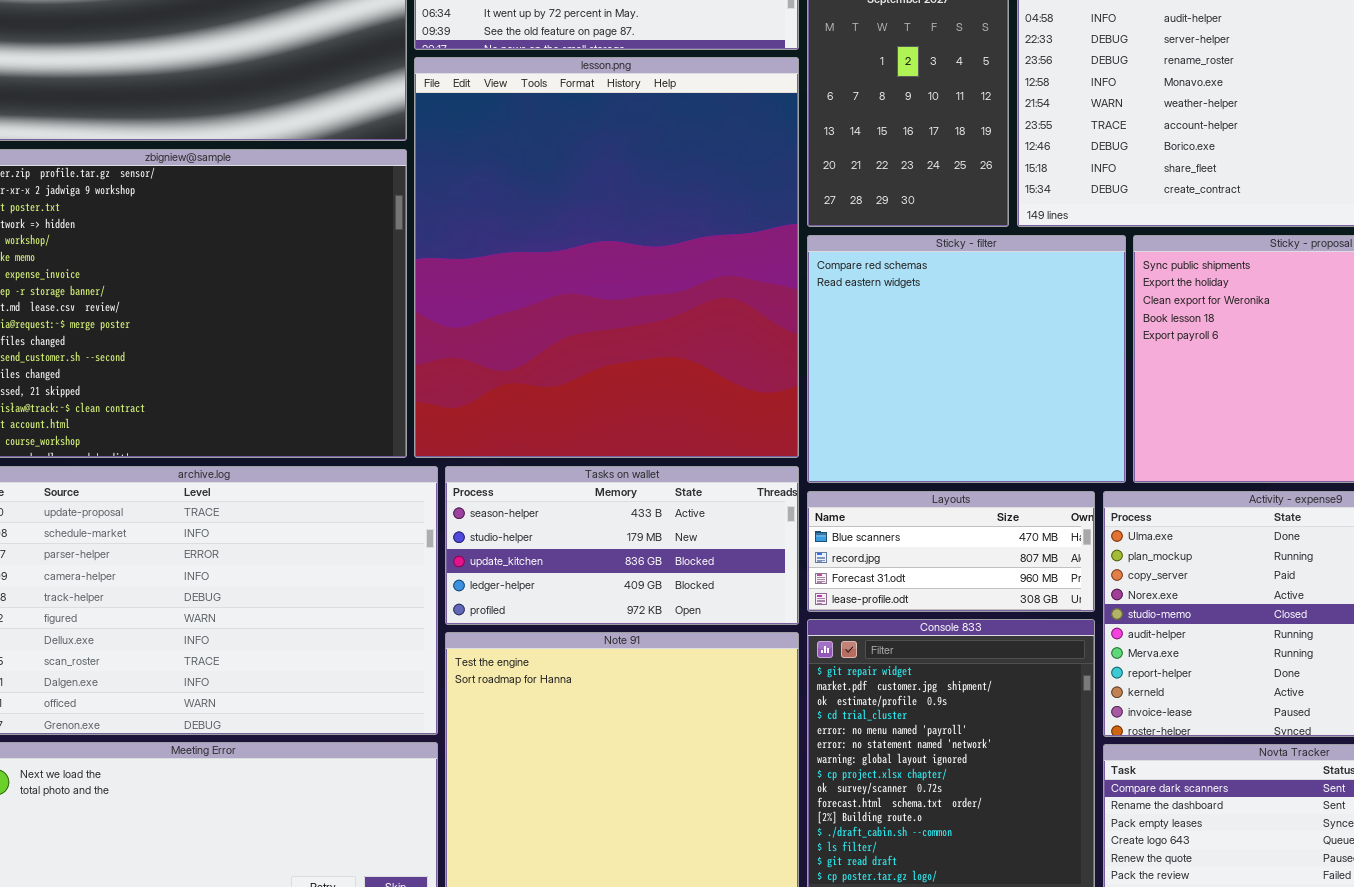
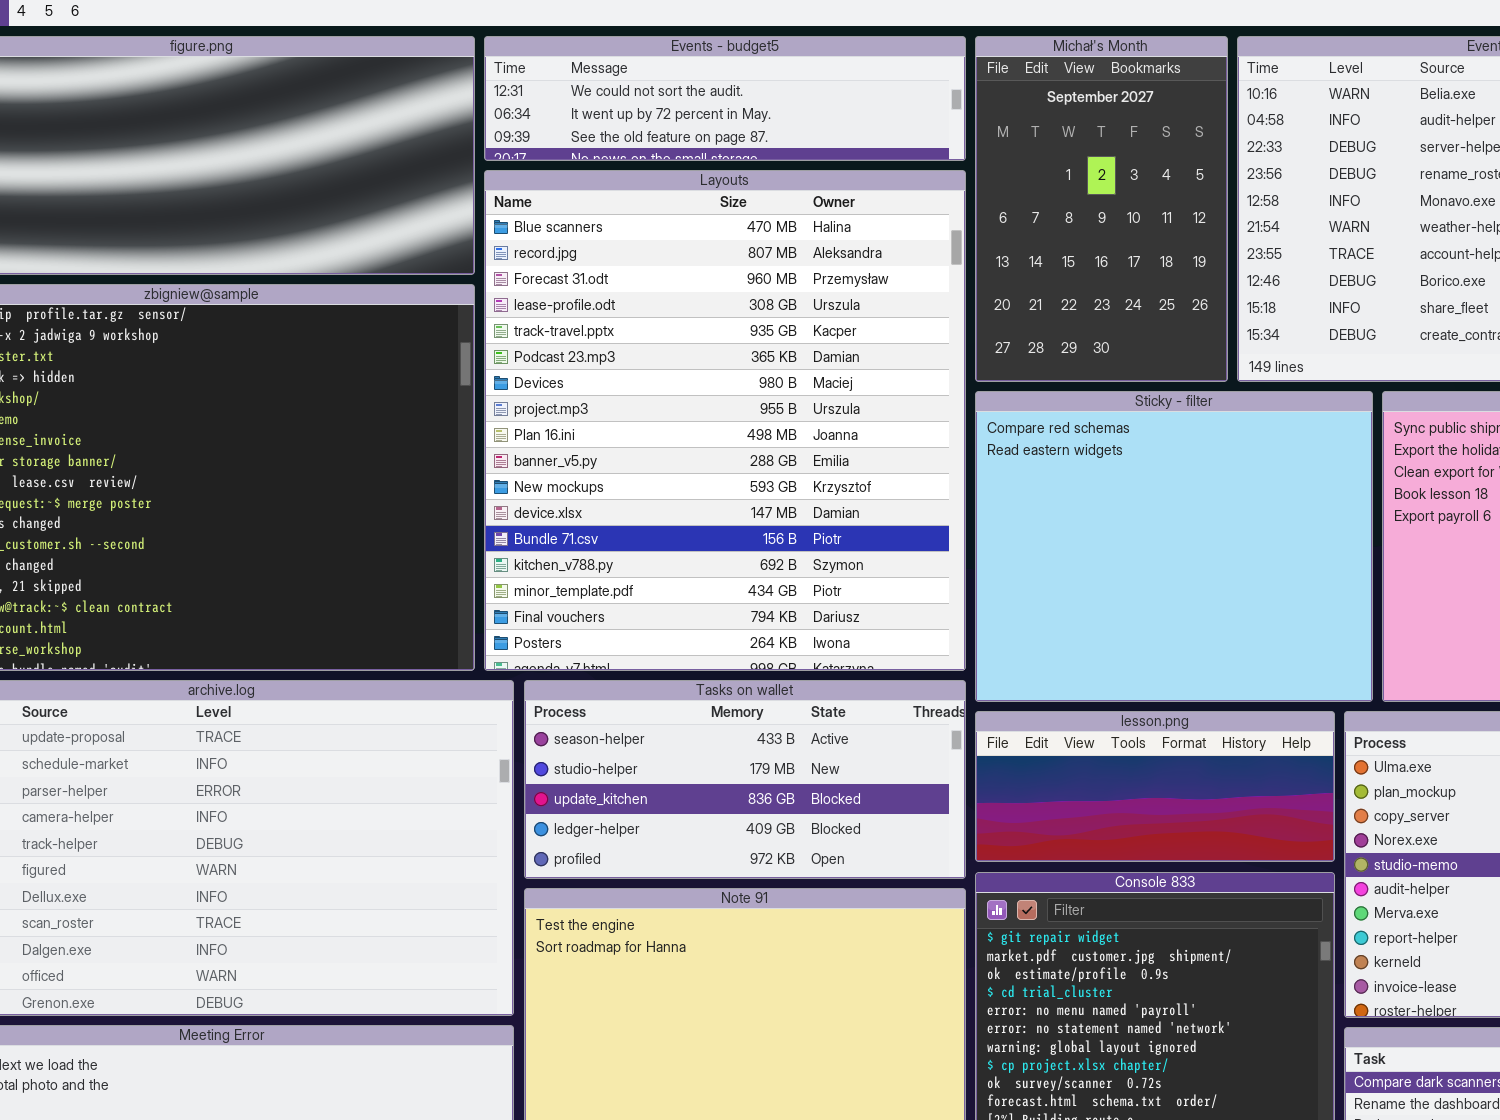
lesson.png: [414,57,799,458] -> [975,711,1335,862], moved, resized
Layouts: [807,491,1095,612] -> [484,170,966,671], moved, resized

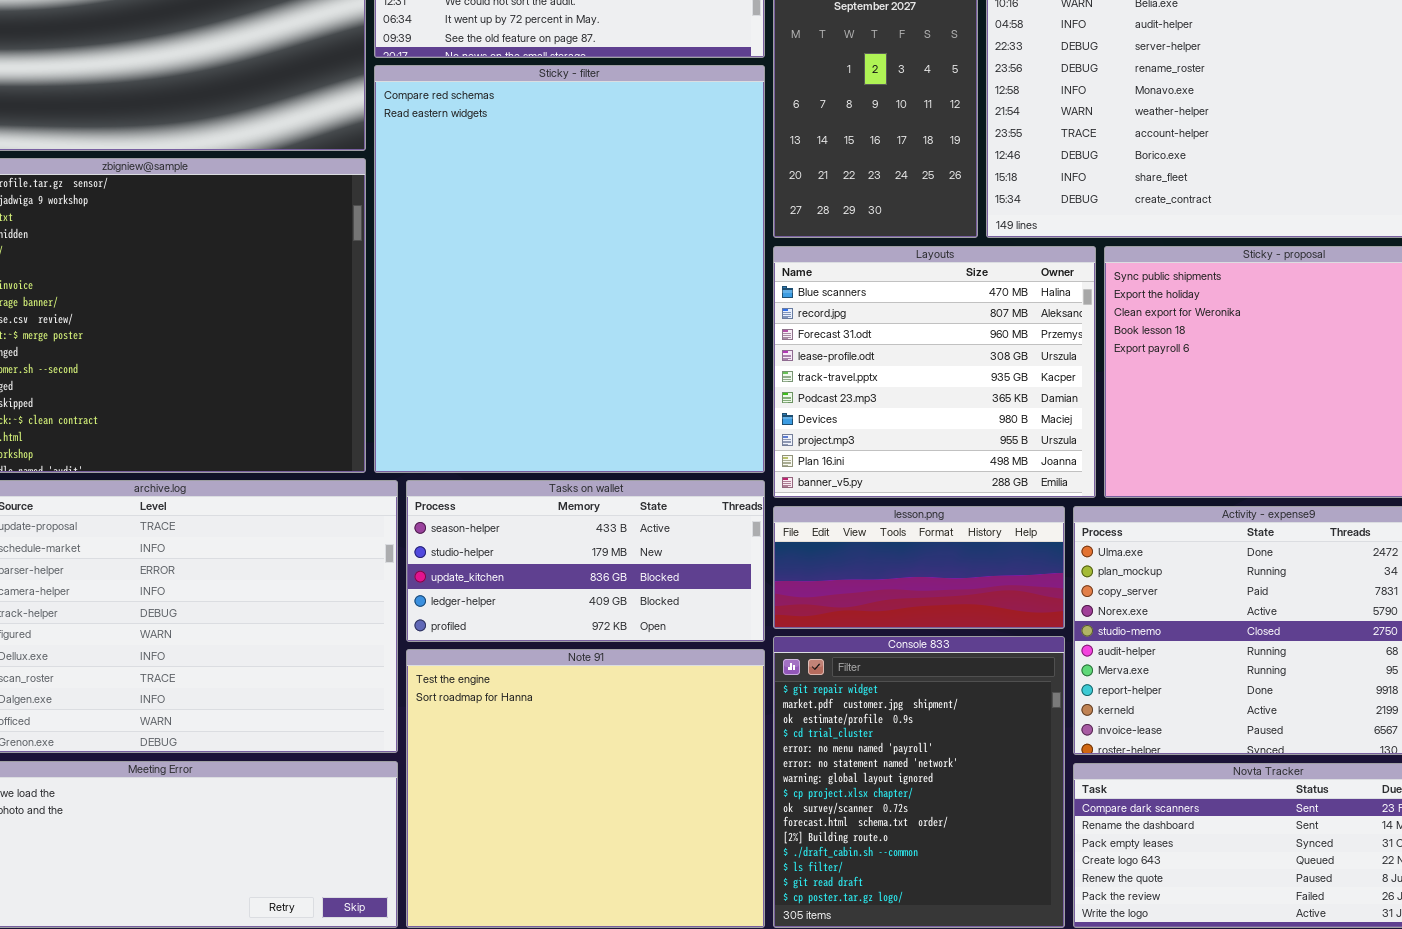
Layouts: [484,170,966,671] -> [773,246,1096,498], moved, resized
Sticky - filter: [975,391,1373,702] -> [374,65,765,473], moved, resized

